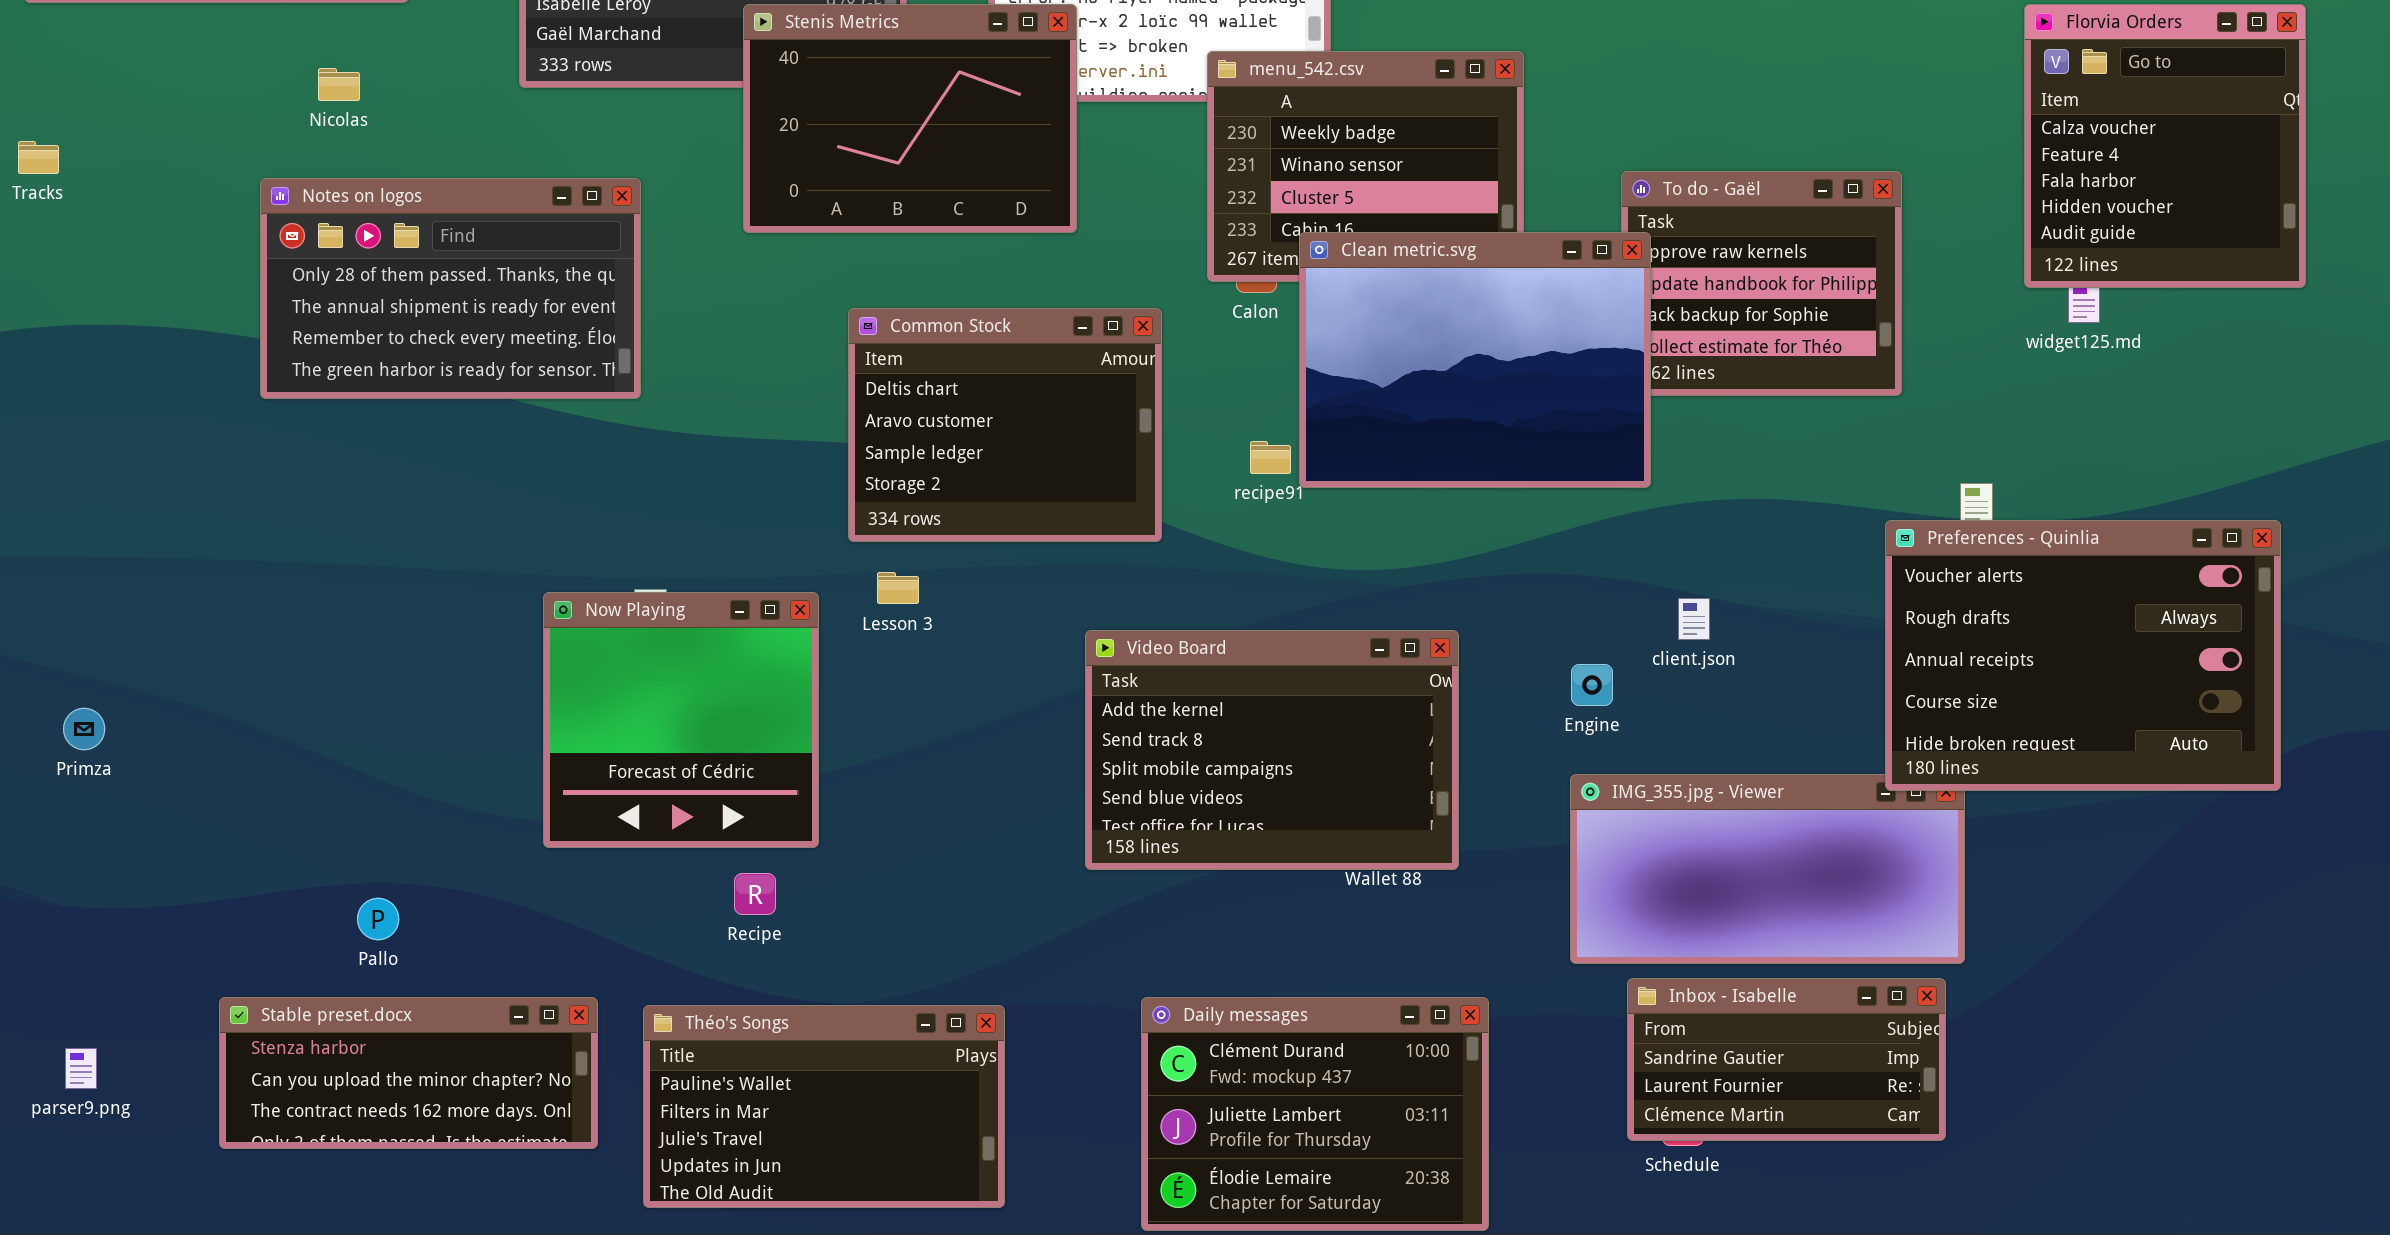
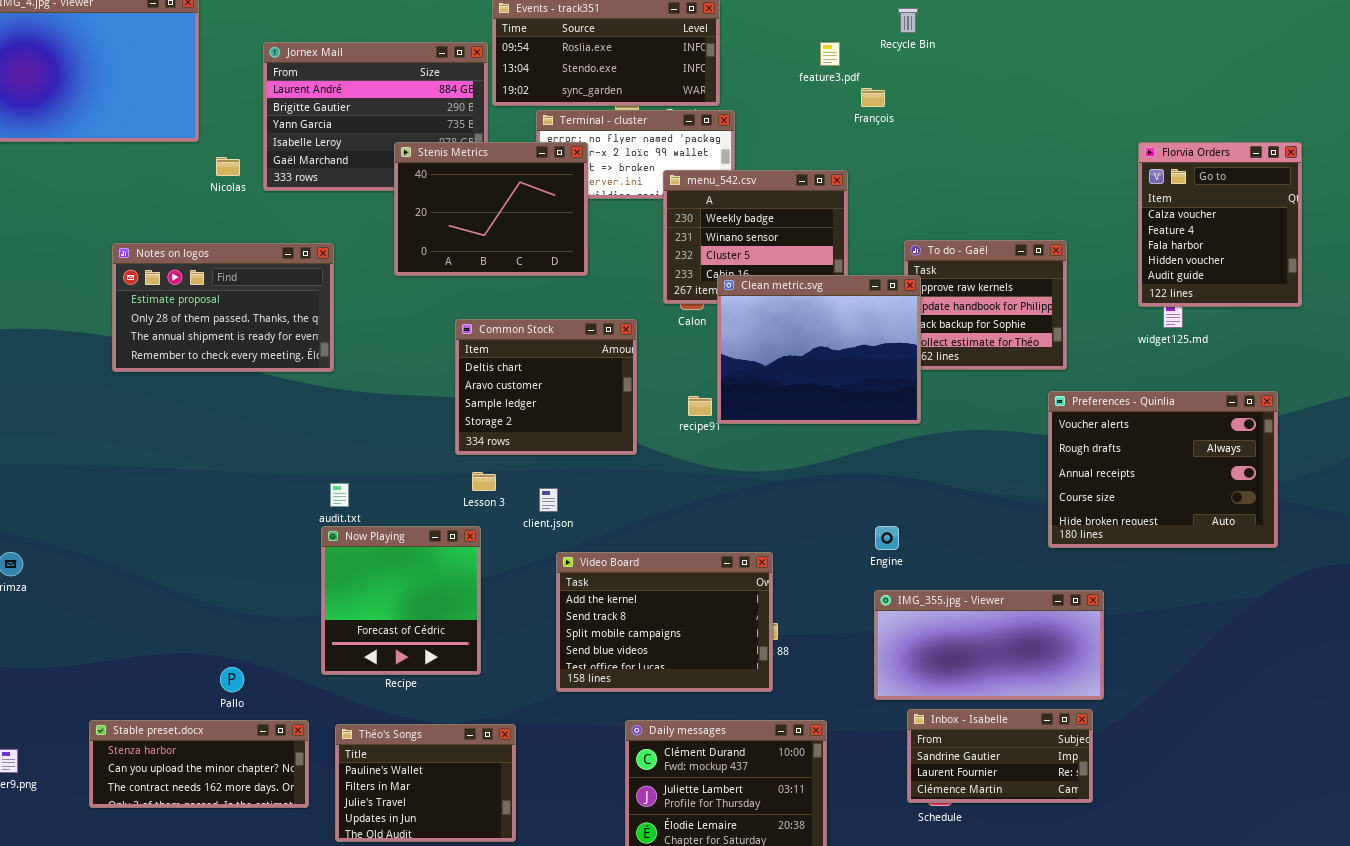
Nicolas: [318,68,360,101] -> [216,157,240,176], moved
Notes on logos: [260,178,641,399] -> [112,243,334,372], scrolled up 1 row
Preferences - Quinlia: [1885,520,2281,791] -> [1048,391,1278,548], moved
Now Playing: [543,592,819,848] -> [321,526,481,675], moved
client.json: [1678,598,1710,640] -> [539,488,558,512], moved
Video Board: [1085,630,1459,870] -> [556,552,773,692], moved
Pallo: [357,898,399,940] -> [220,667,244,692], moved
Théo's Songs: [643,1005,1005,1208] -> [335,724,516,842], resized

